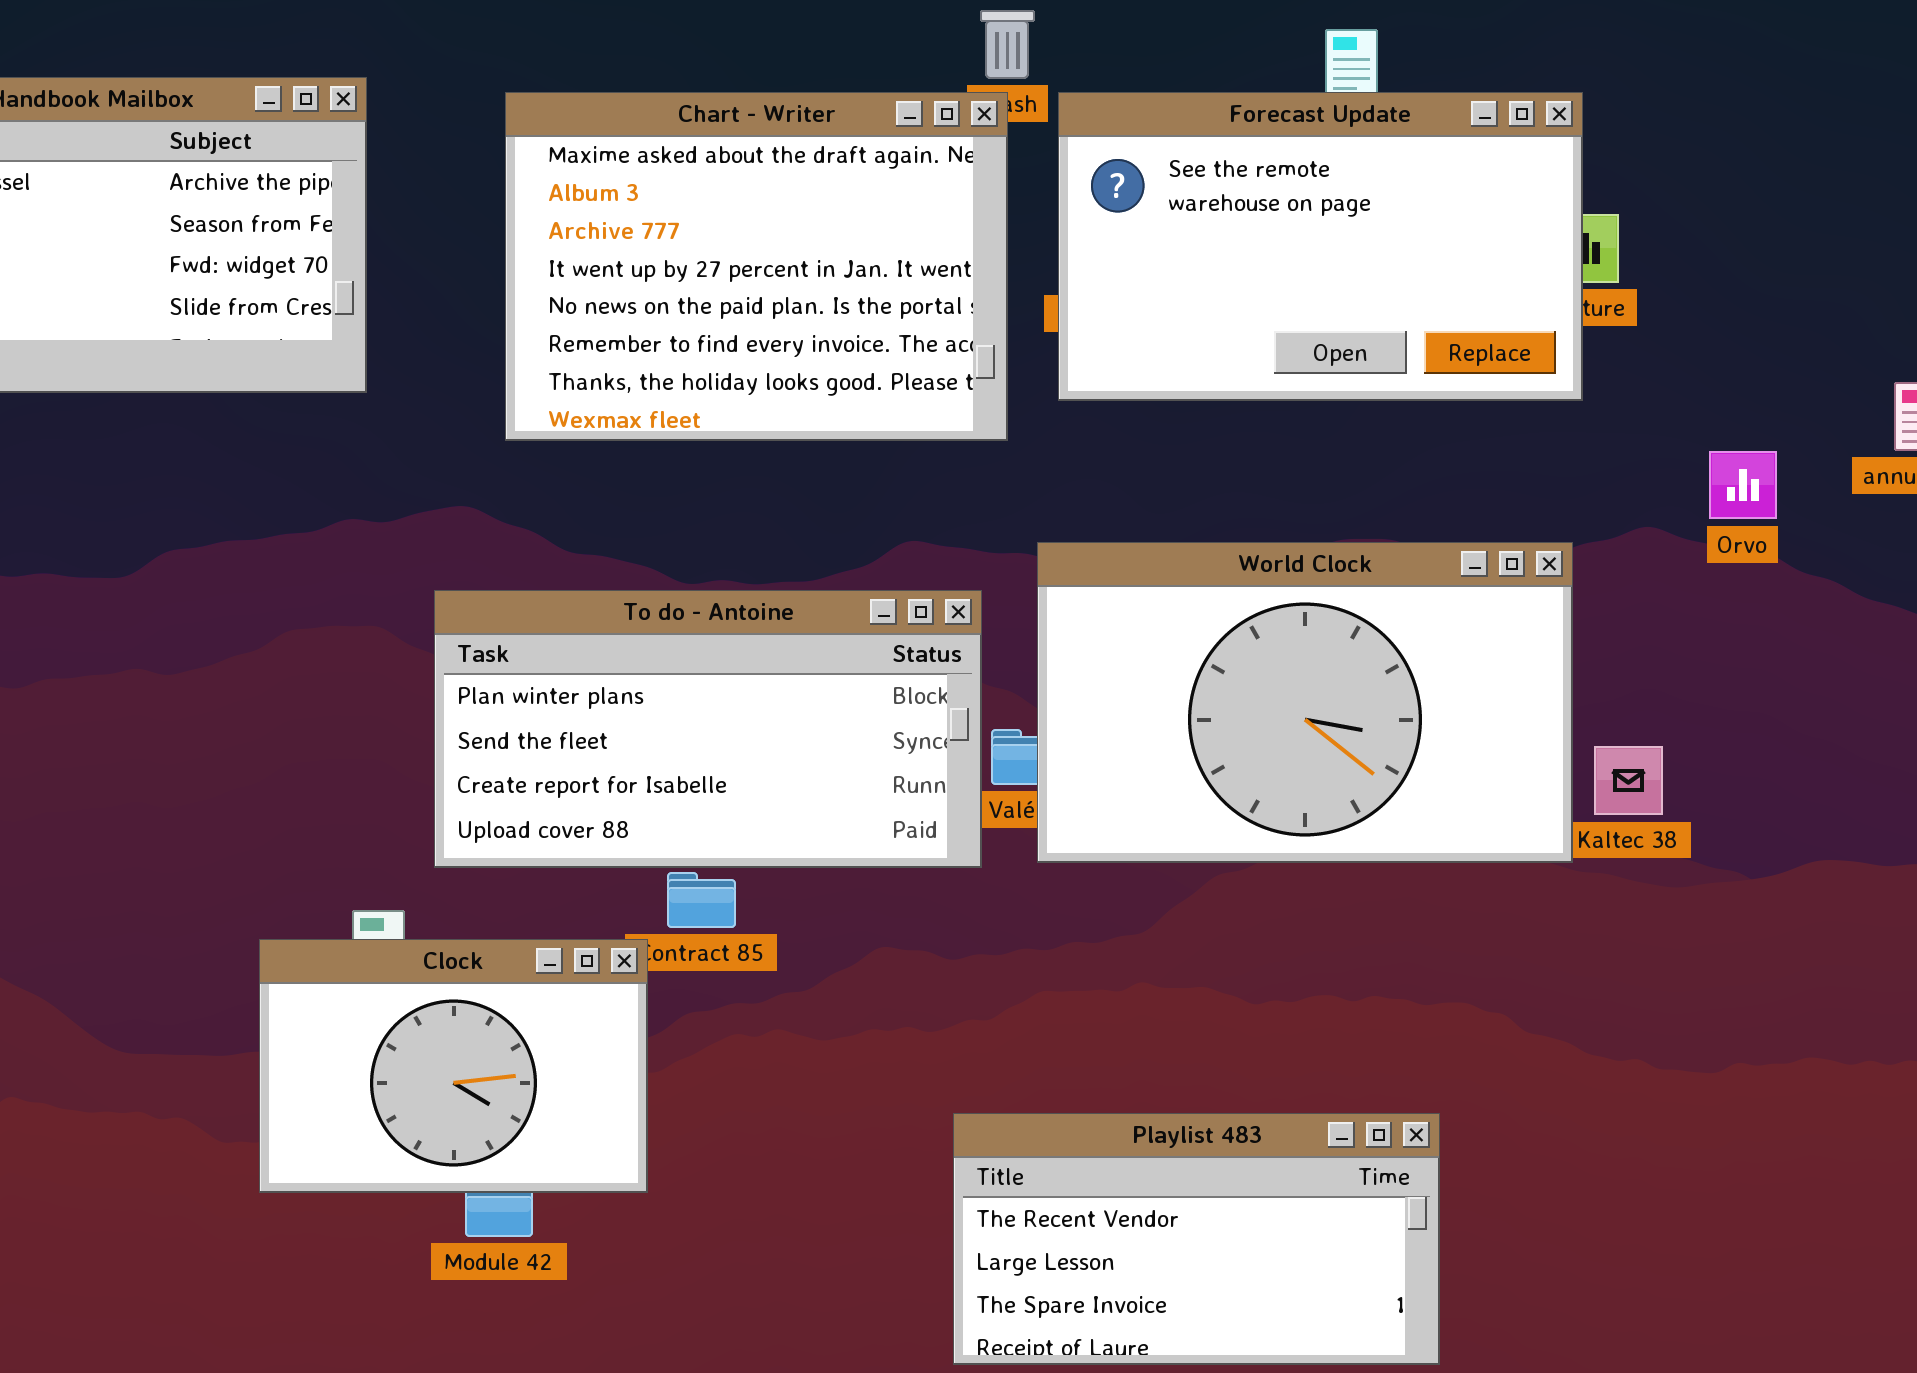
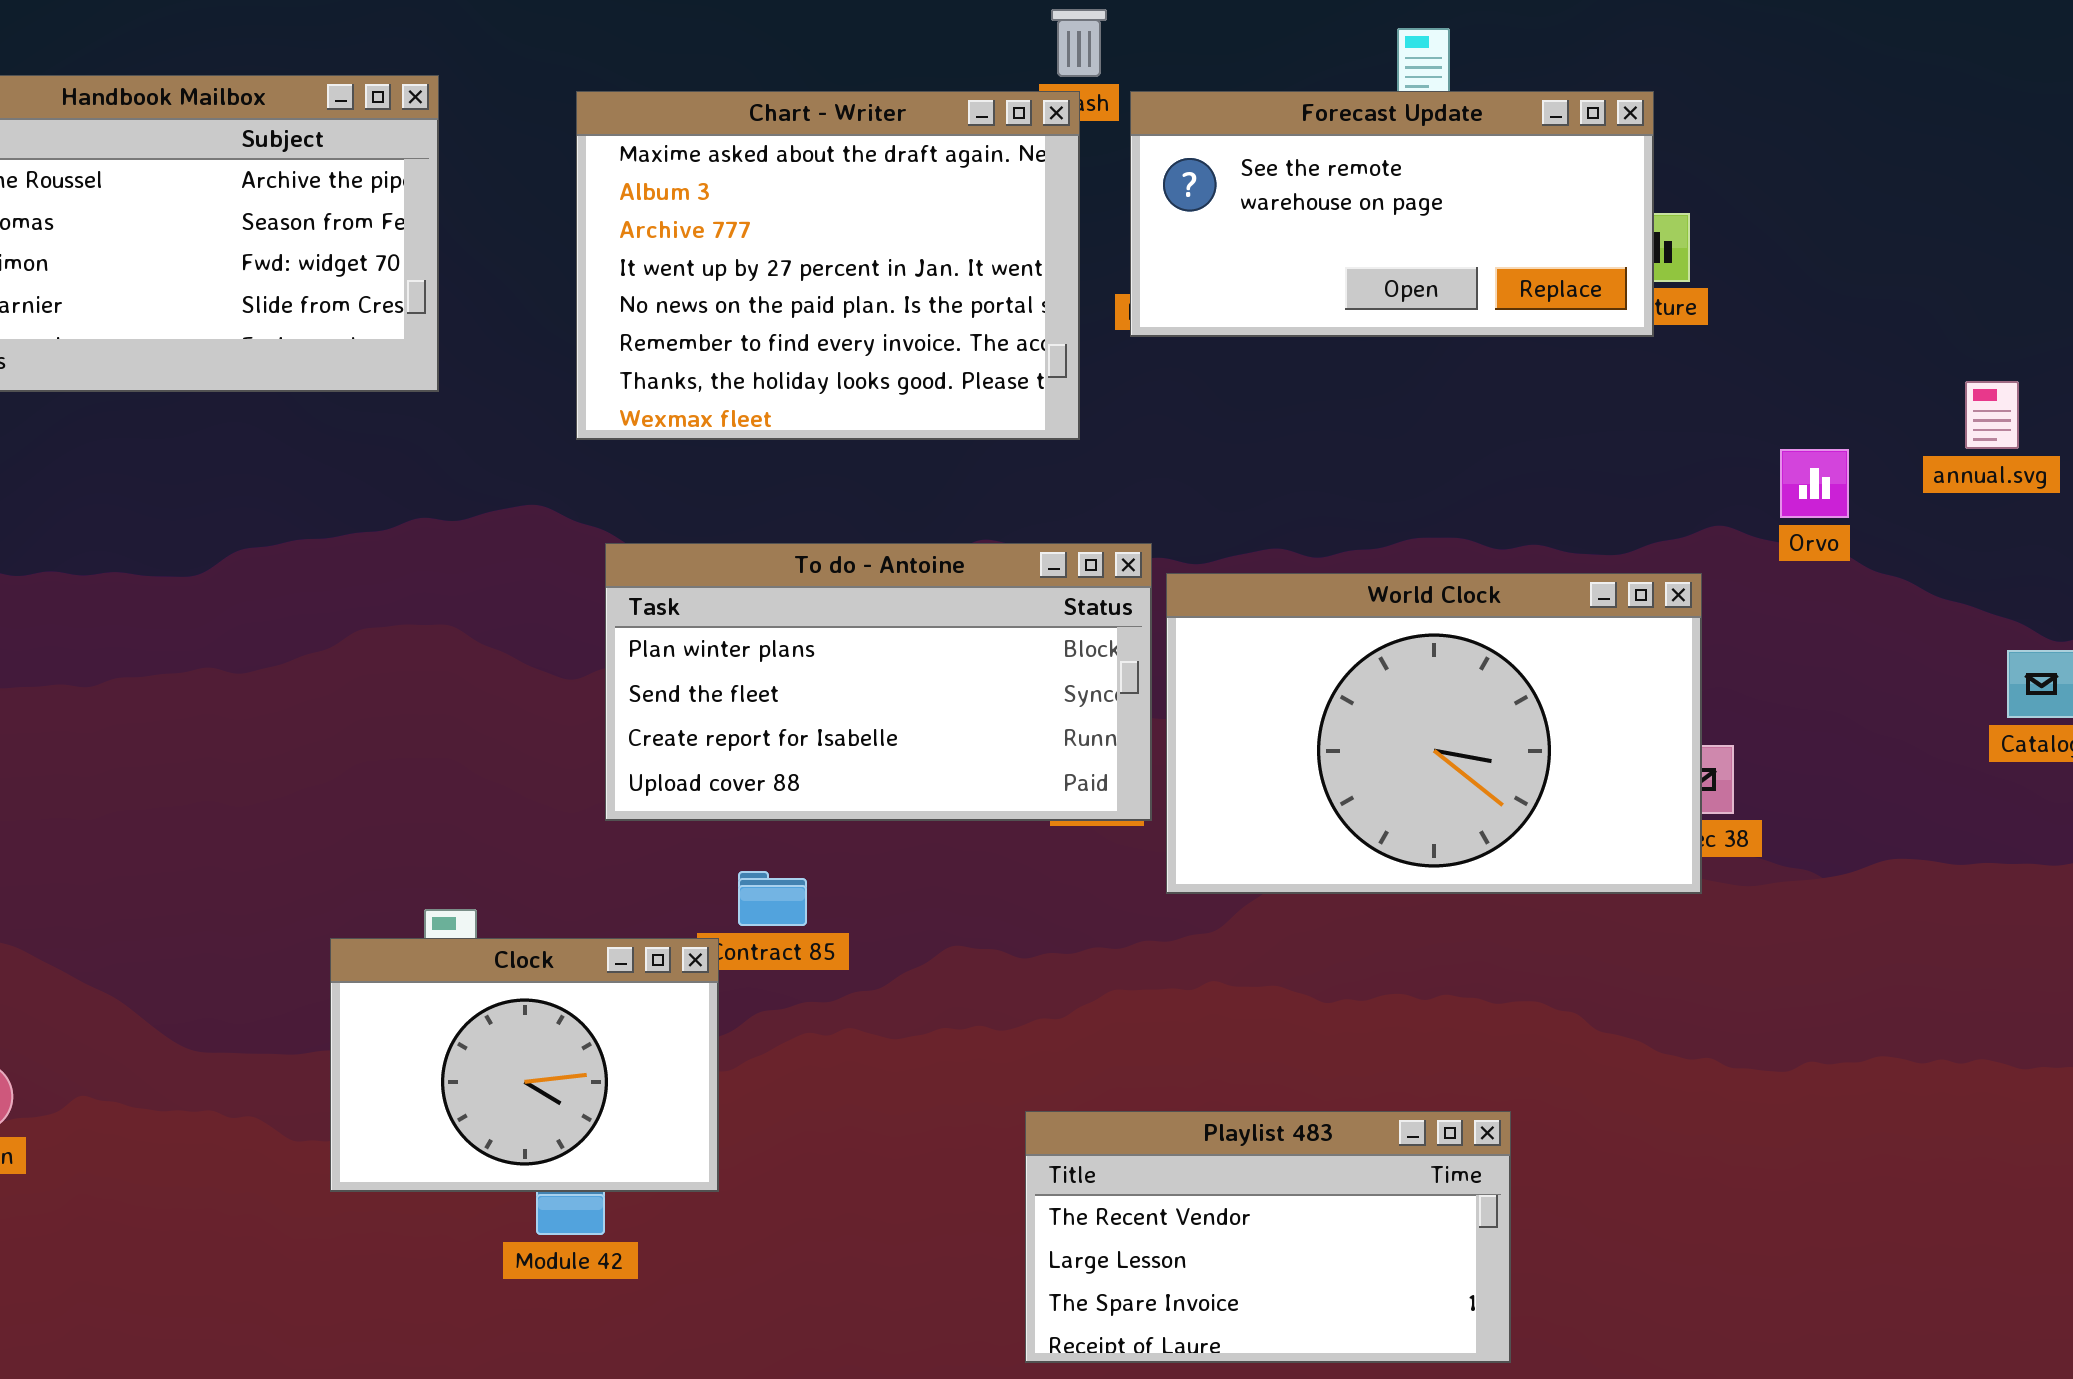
Forecast Update: [1058,92,1583,401] -> [1130,91,1654,337], resized
World Clock: [1037,542,1573,863] -> [1166,573,1702,894], moved
To do - Antoine: [434,590,982,868] -> [605,543,1152,821], moved

